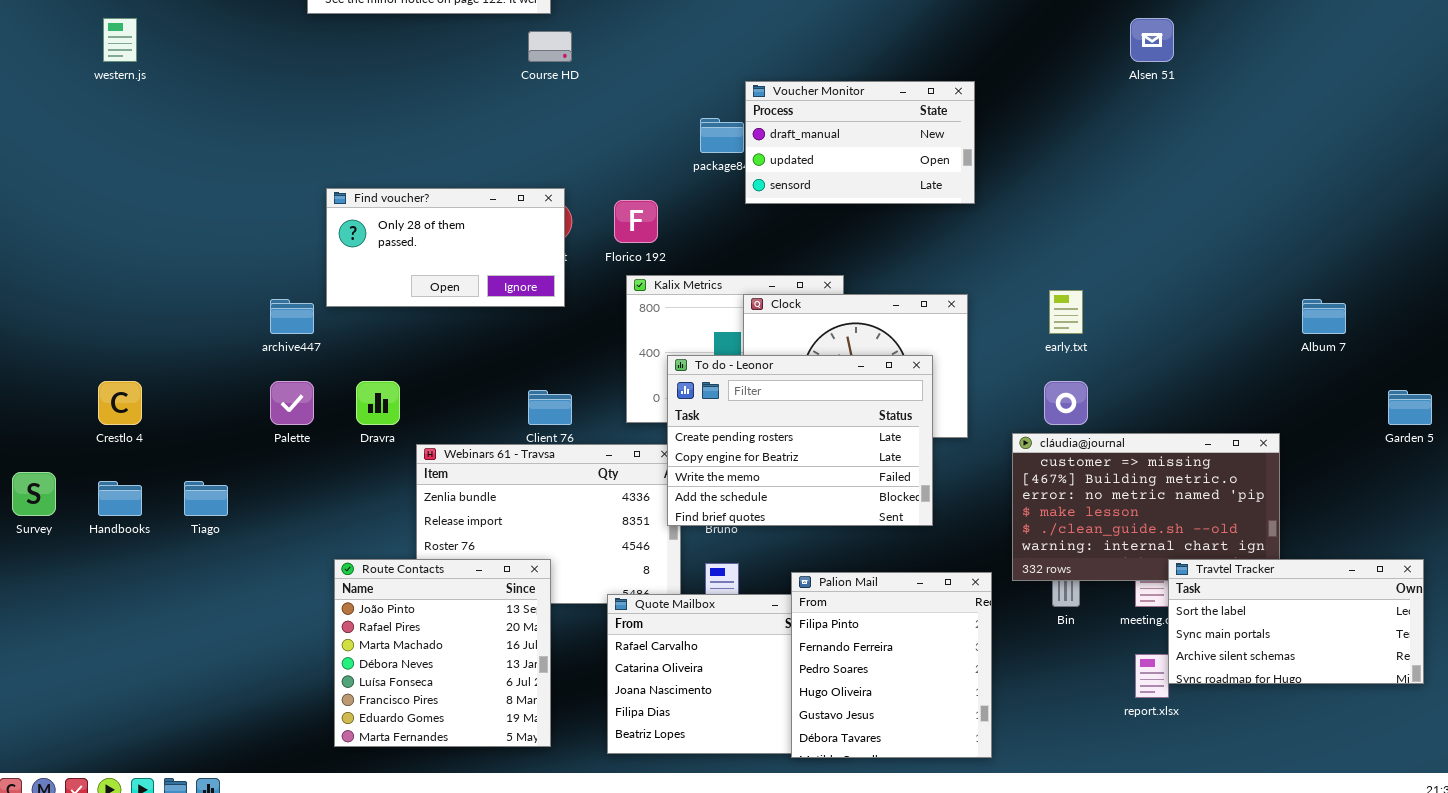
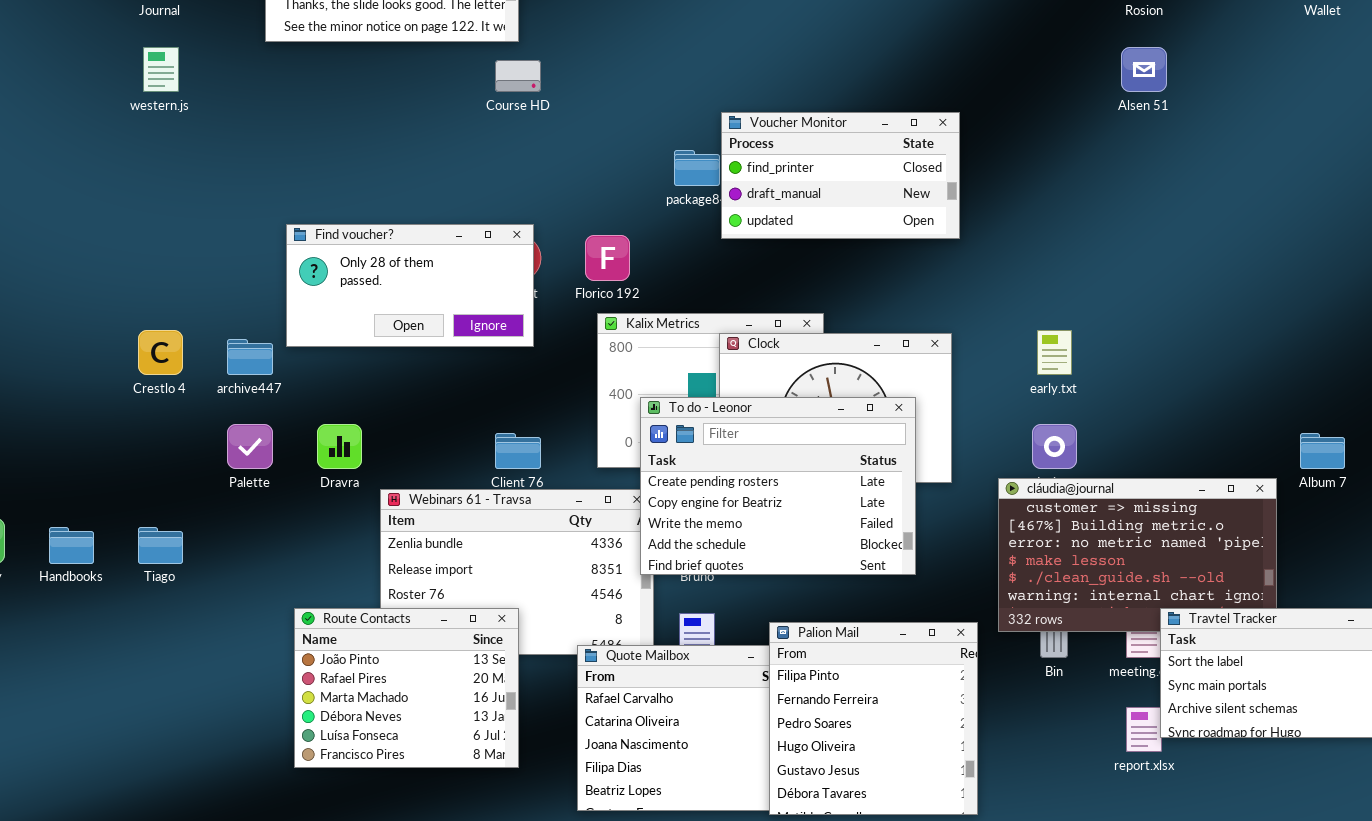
western.js: [103,18,137,62] -> [143,47,179,92], moved
Voucher Monitor: [745,81,975,204] -> [721,112,960,239], scrolled up 1 row
Album 7: [1302,299,1346,334] -> [1300,433,1345,469], moved
Crestlo 4: [98,381,142,425] -> [138,330,183,375], moved
Route Contacts: [334,559,551,747] -> [294,608,519,768], resized

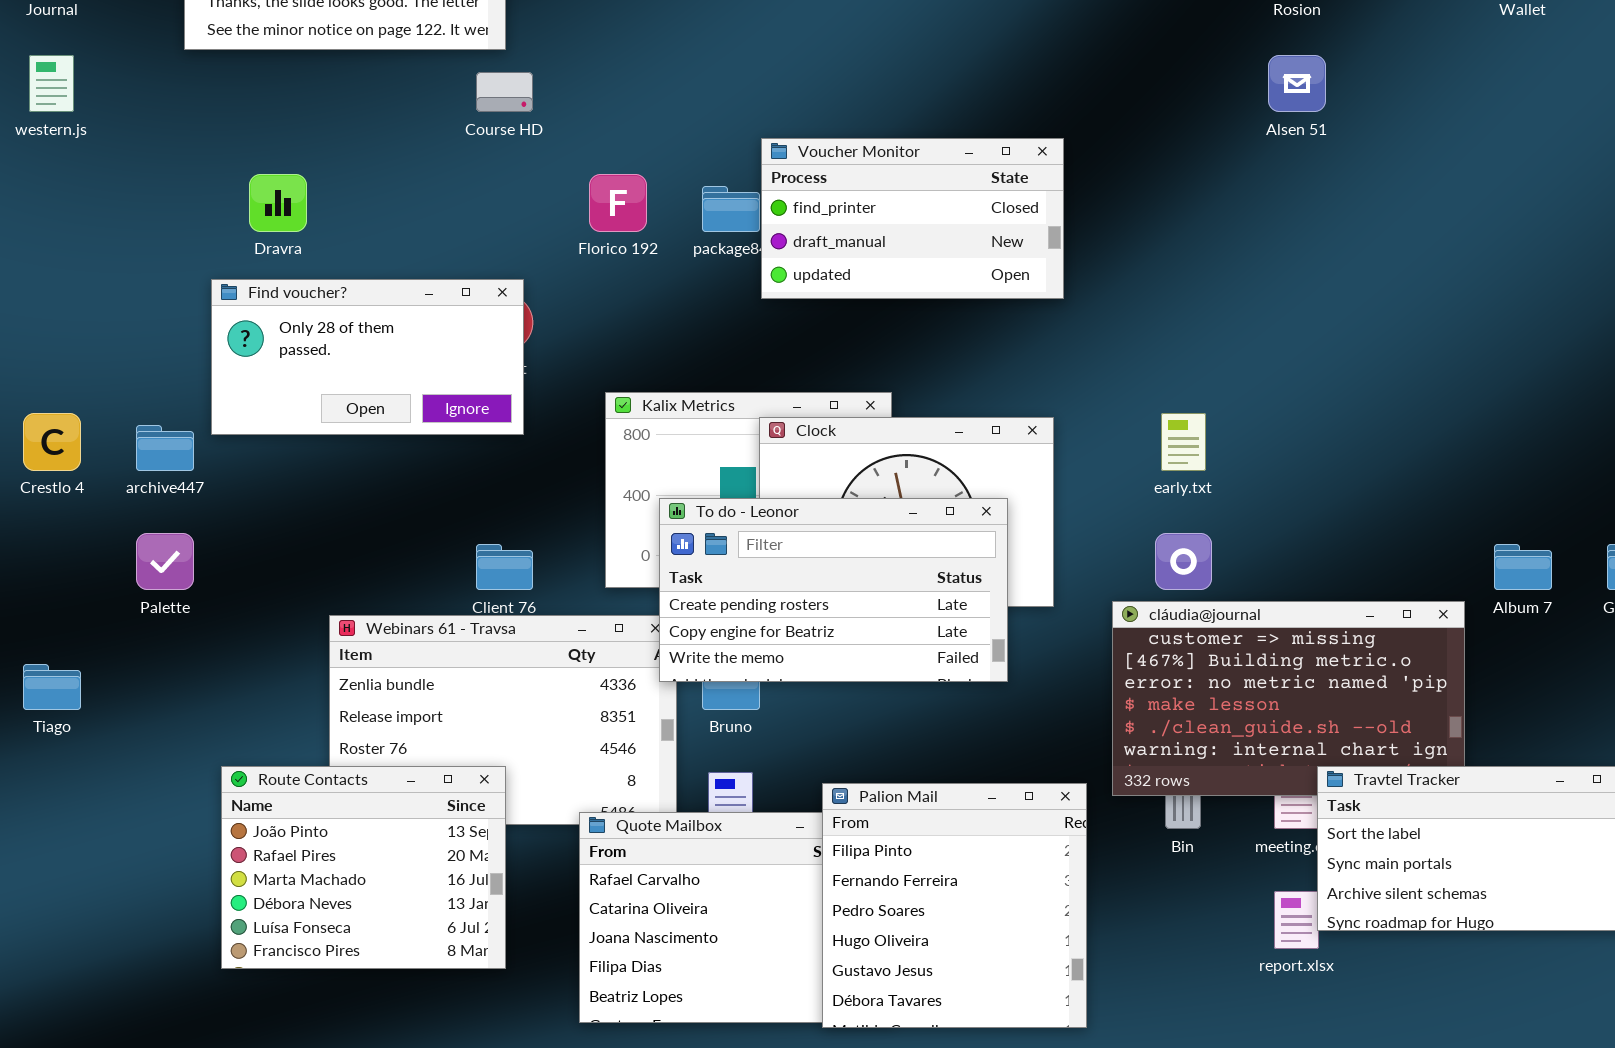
Florico 192: [585,235,630,281] -> [589,174,647,232], moved
To do - Leonor: [640,397,916,575] -> [659,498,1008,682], resized
Dravra: [317,424,362,469] -> [249,174,307,232], moved

